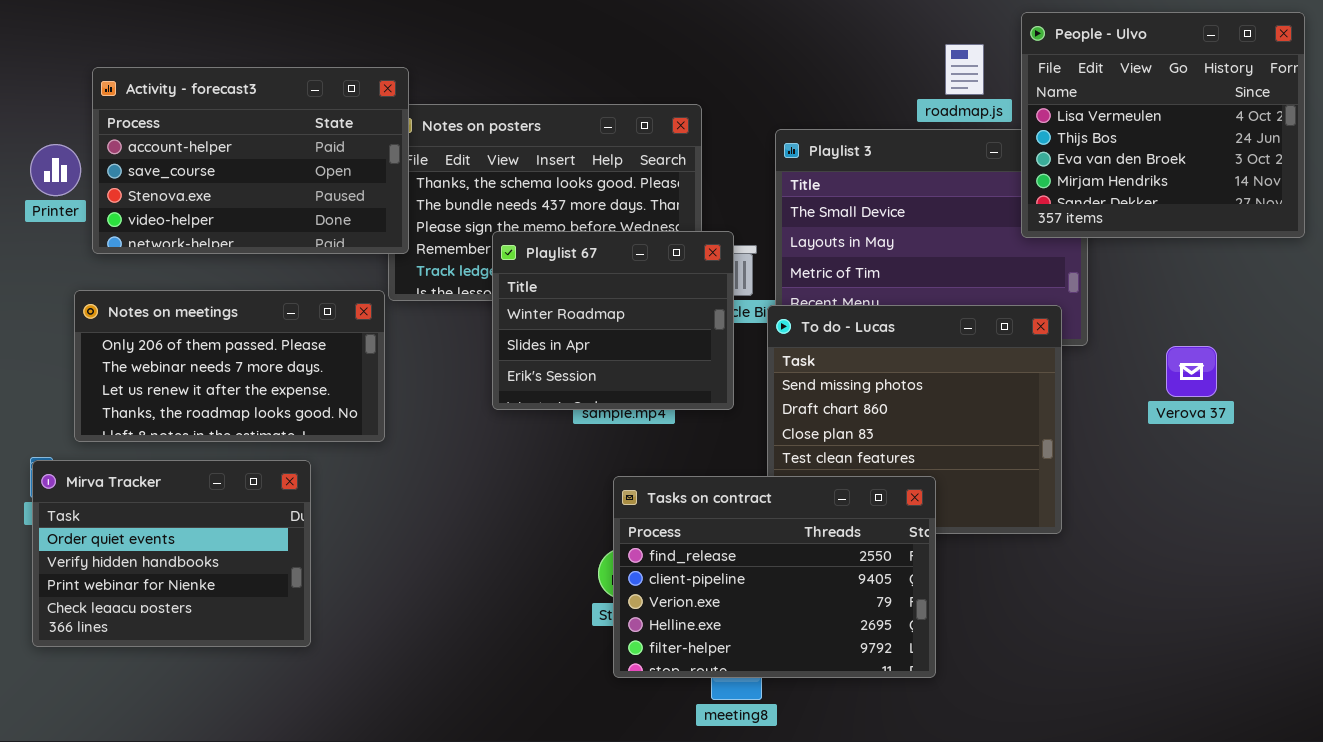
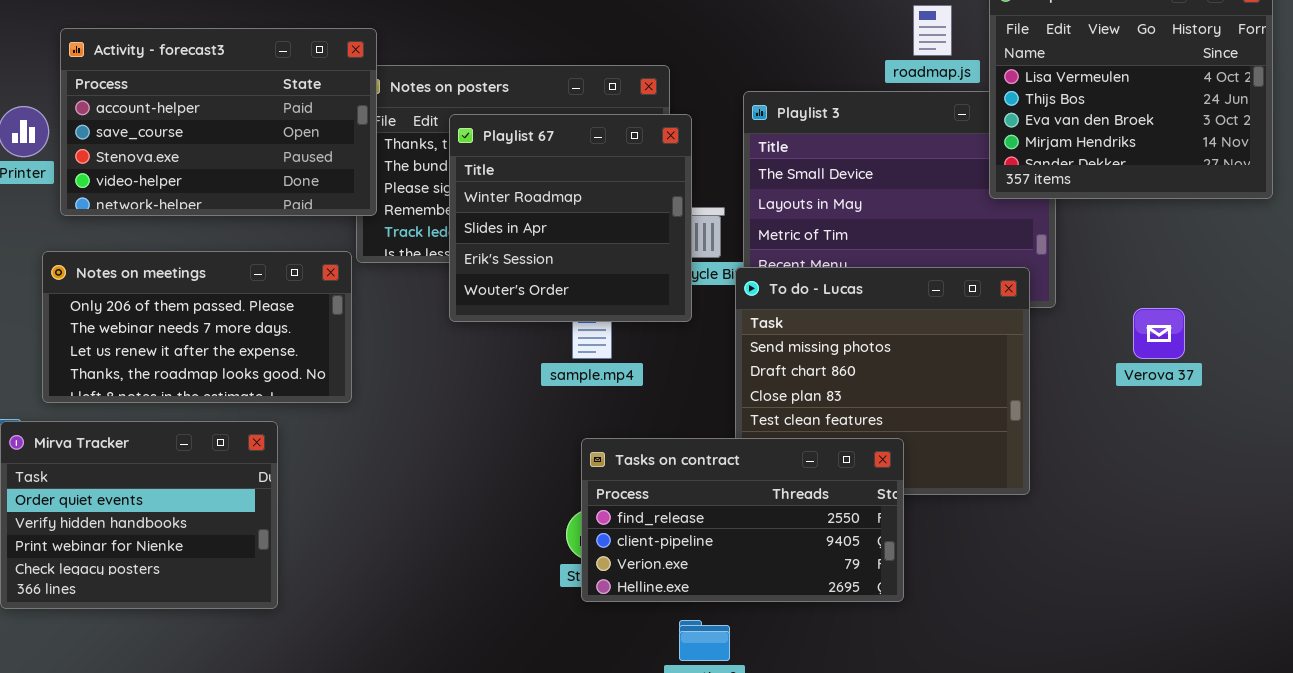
Playlist 67: [492,231,734,410] -> [449,114,692,322], moved, resized
Tasks on contract: [613,476,936,678] -> [581,438,904,602], resized

